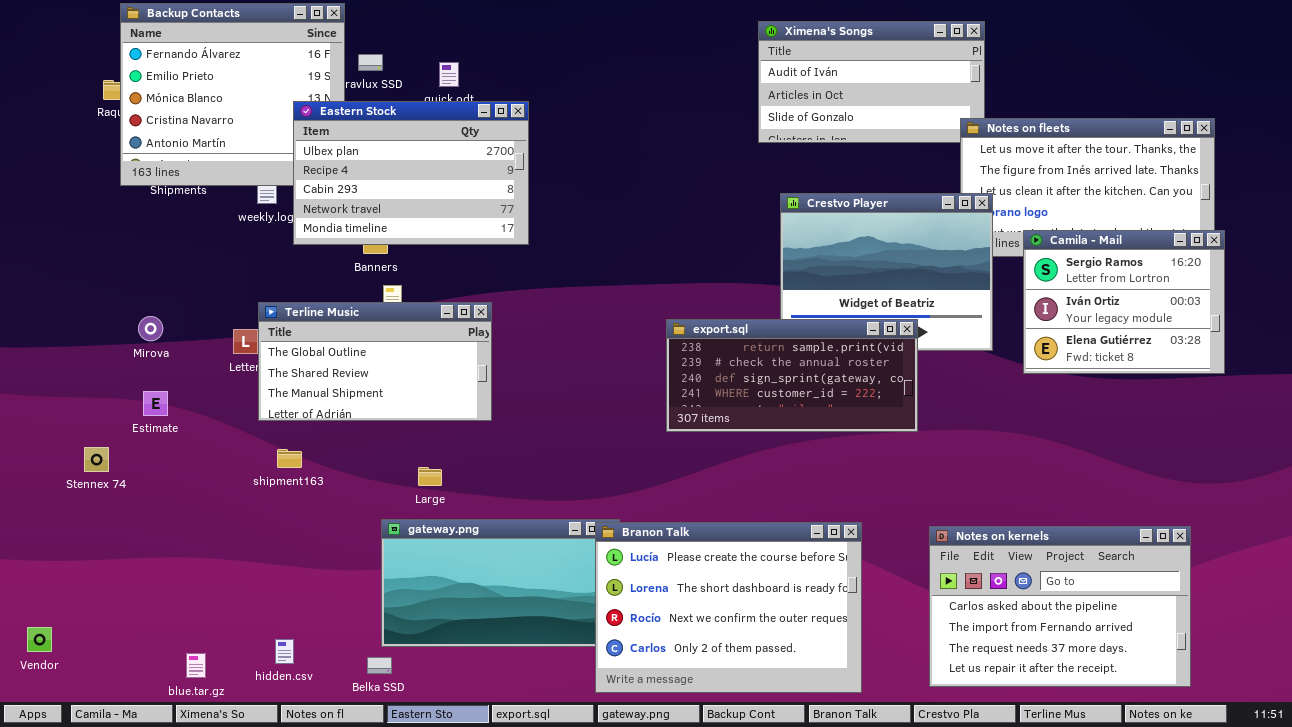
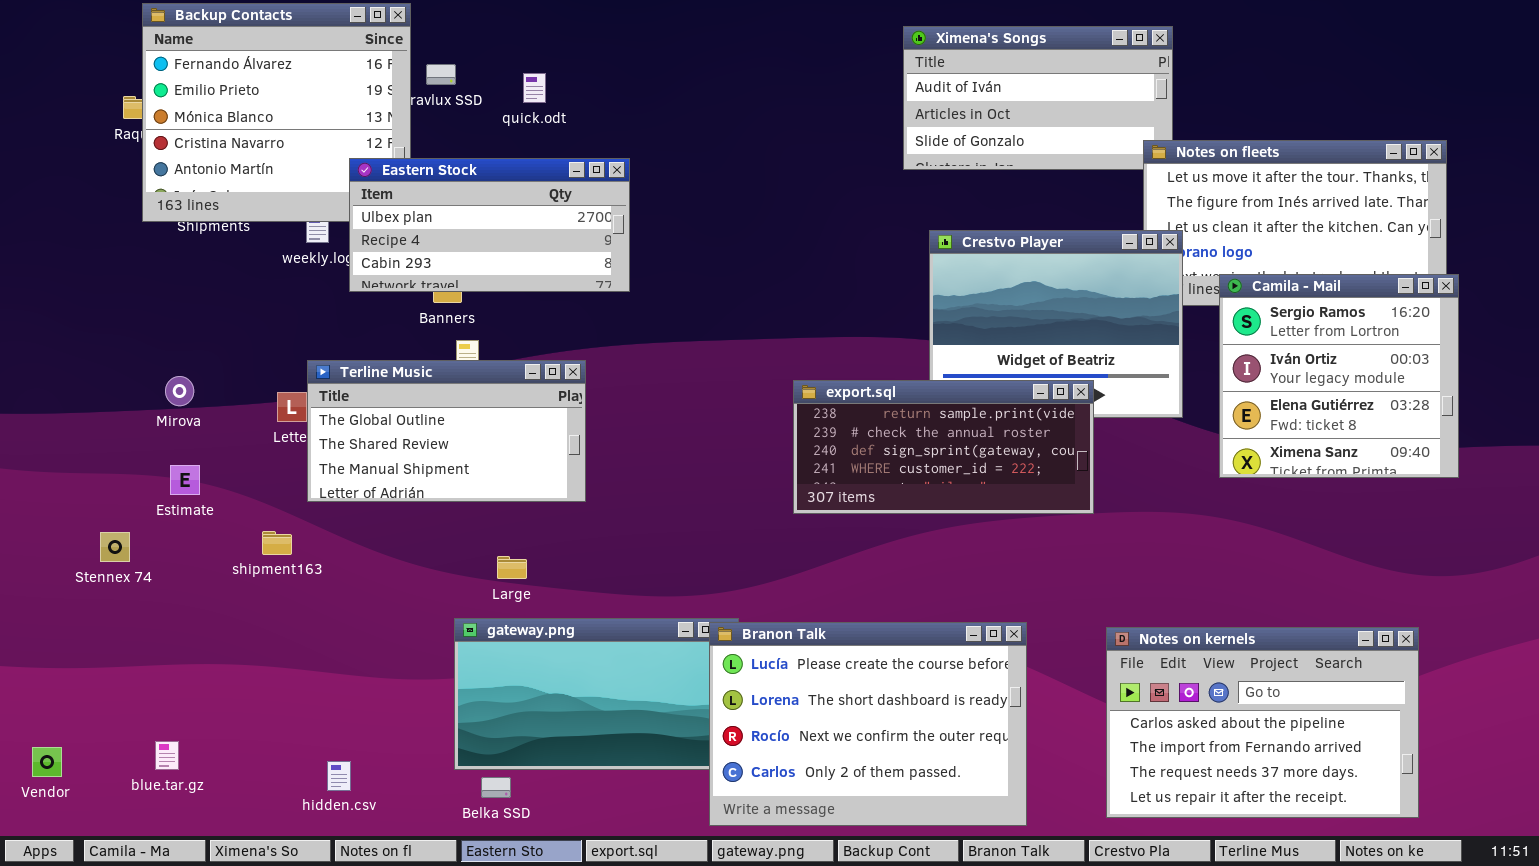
Eastern Stock: [293,101,529,245] -> [349,158,630,292], resized
Camila - Mail: [1023,230,1225,374] -> [1219,274,1459,478], resized
shipment163: [277,449,302,468] -> [262,531,292,555], moved
blue.tar.gz: [186,653,206,678] -> [155,741,179,770], moved
Belka SSD: [367,657,392,674] -> [481,777,511,798], moved

